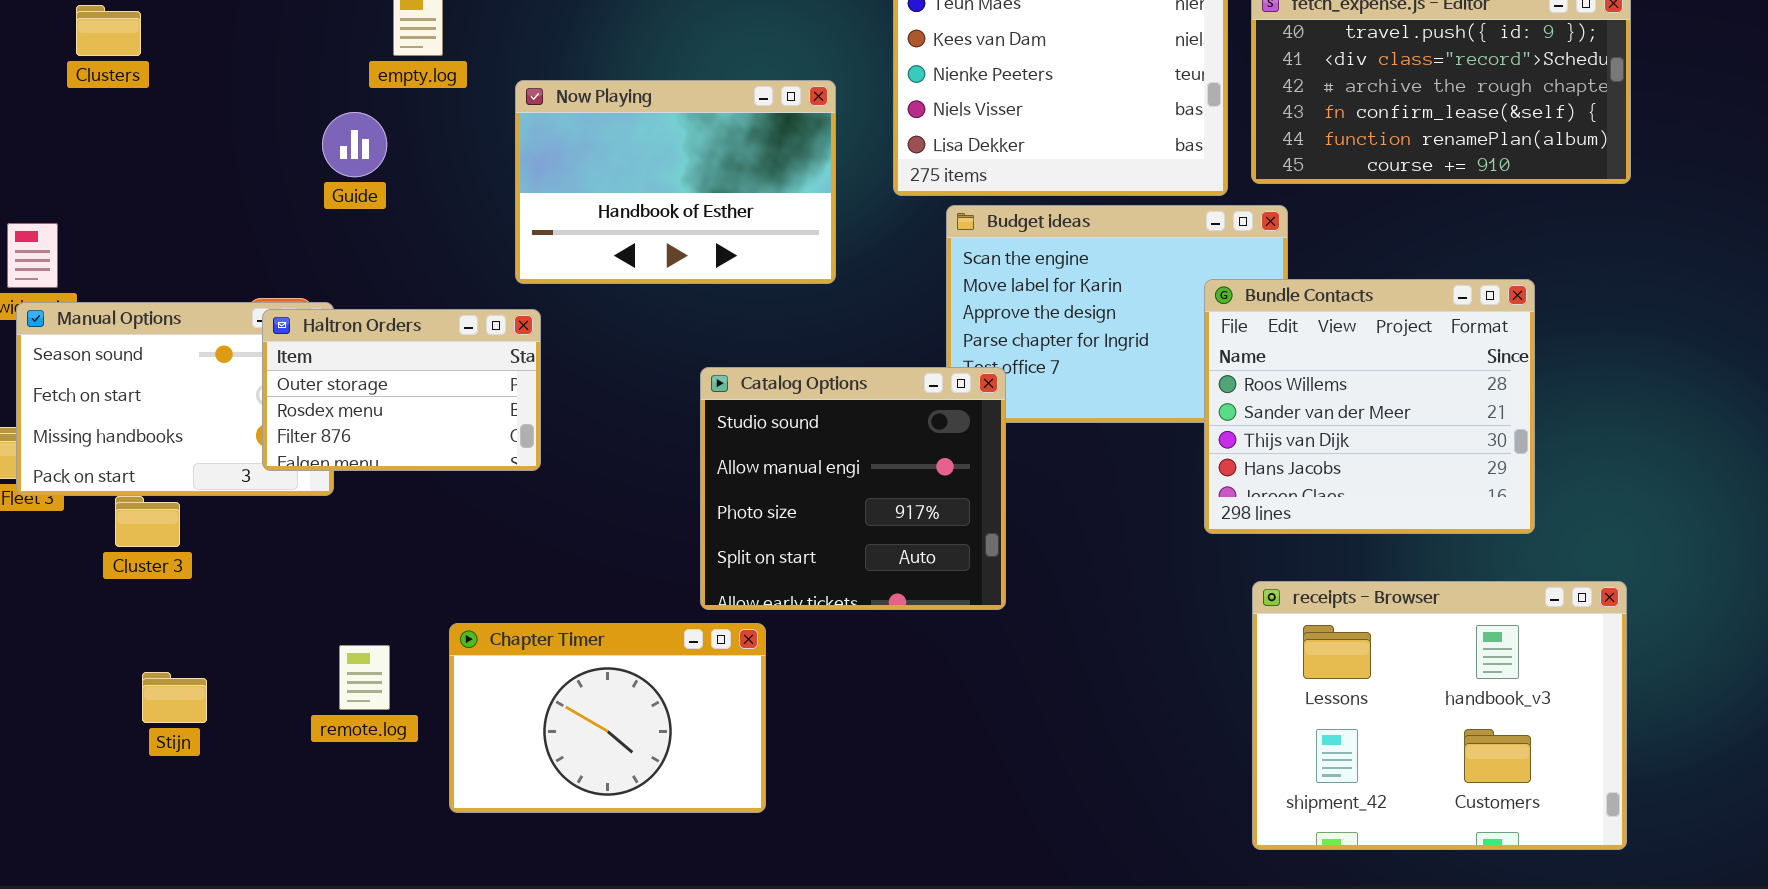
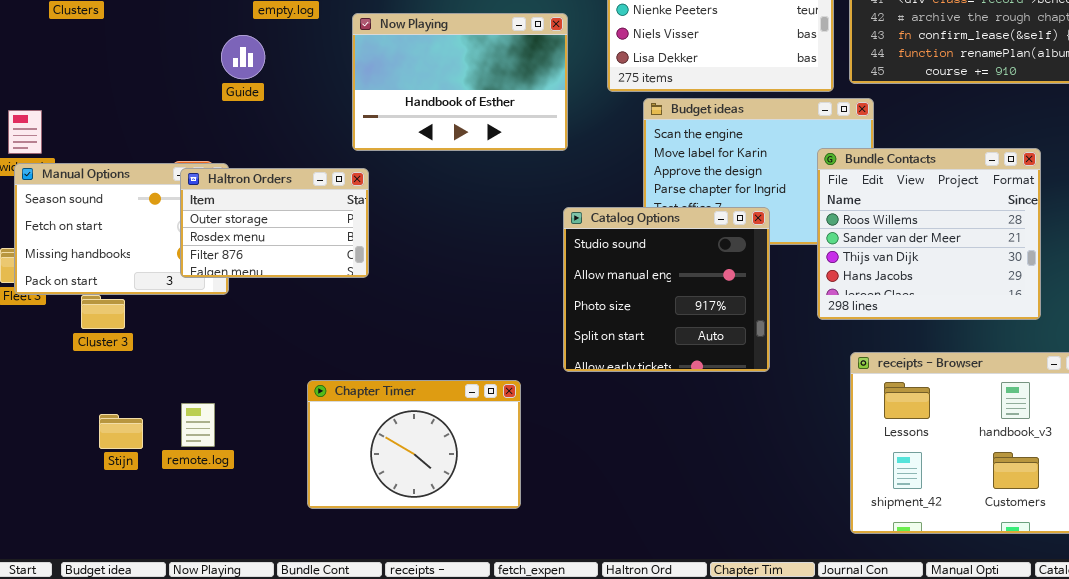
Catalog Options: [700,367,1006,610] -> [563,207,770,372], moved
remote.log: [339,645,390,710] -> [181,403,215,447], moved

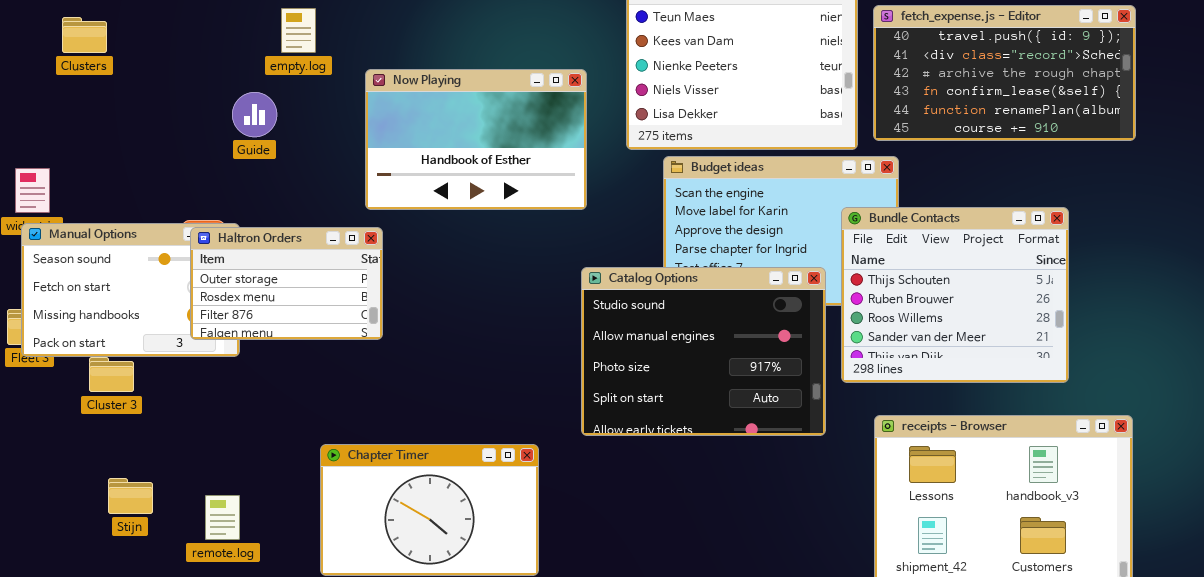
Bundle Contacts: [817,148,1041,320] -> [841,207,1069,383], scrolled up 2 rows
Catalog Options: [563,207,770,372] -> [581,267,826,436], resized
remote.log: [181,403,215,447] -> [205,495,240,540], moved

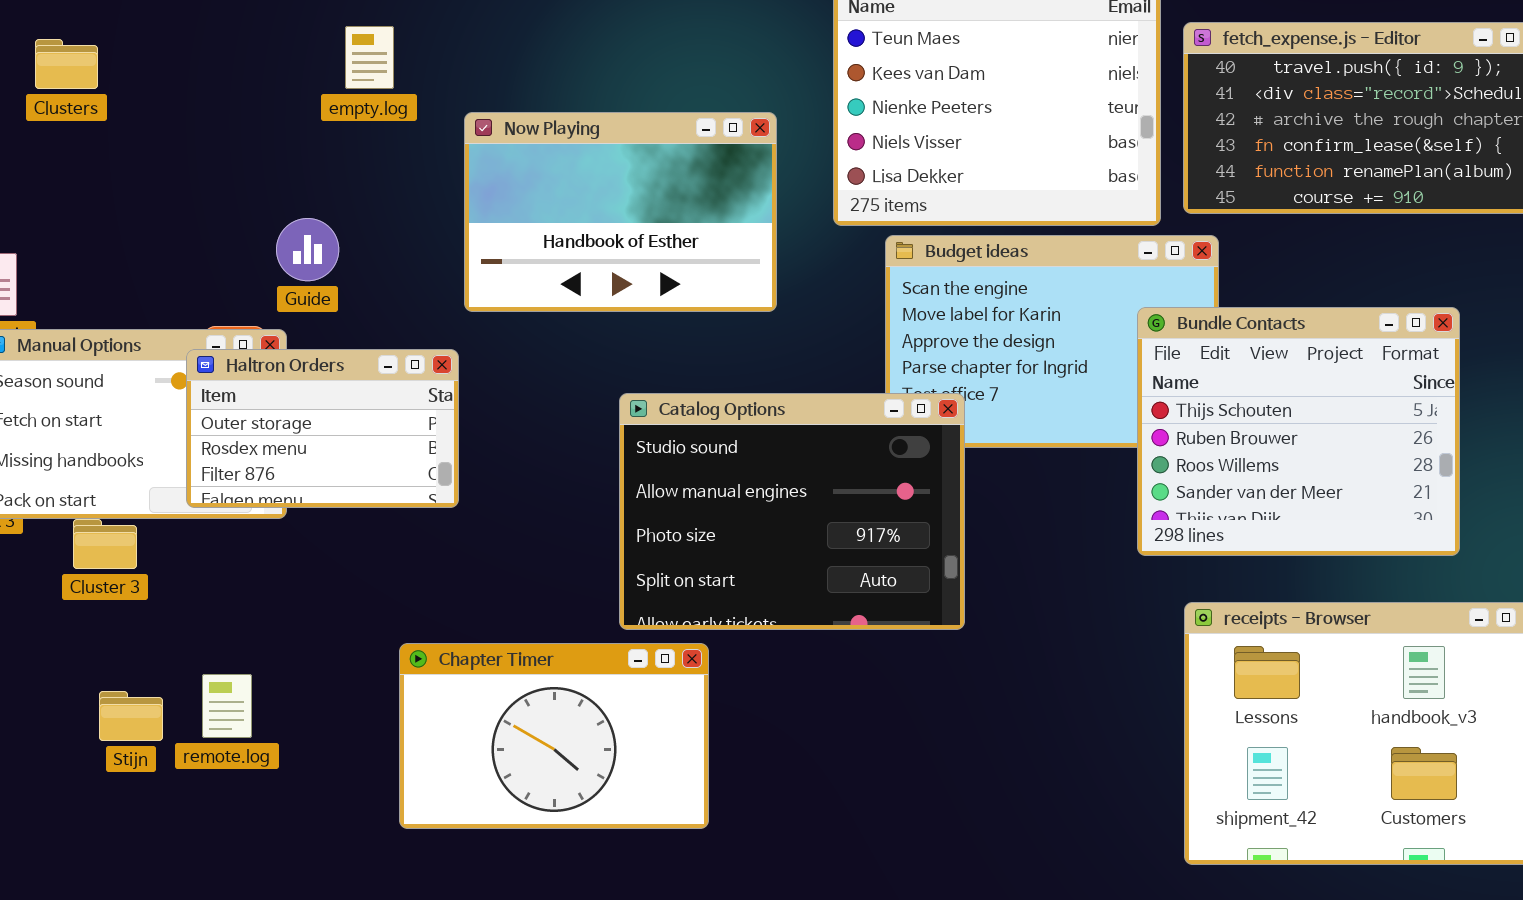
Guide: [232,92,277,137] -> [276,218,339,281], moved
Haltron Orders: [190,227,383,340] -> [186,349,459,508], moved
Catalog Options: [581,267,826,436] -> [619,393,965,630], moved
remote.log: [205,495,240,540] -> [202,674,252,738], moved

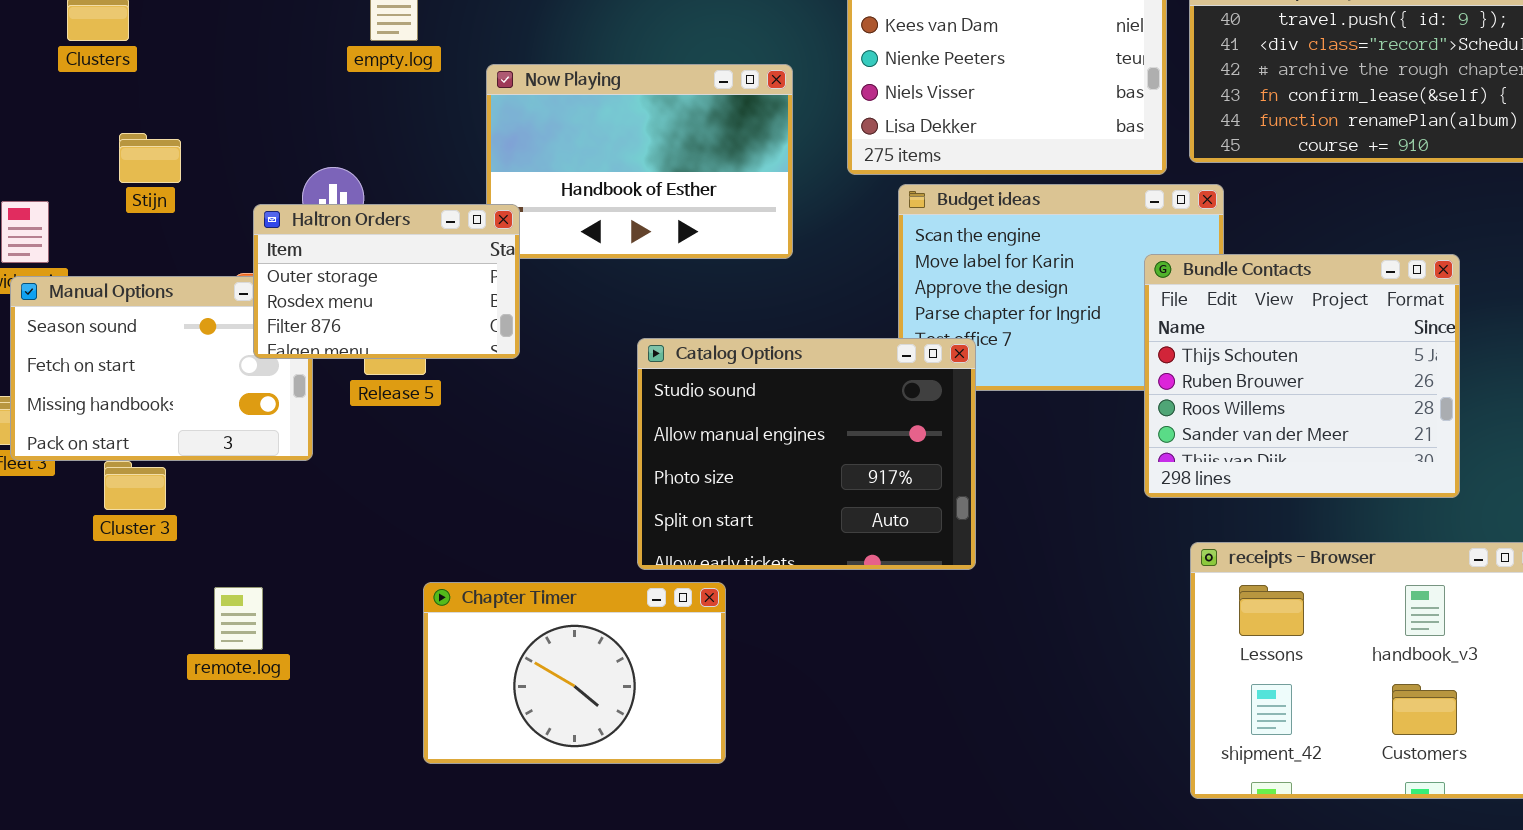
Haltron Orders: [186,349,459,508] -> [253,204,520,359], moved
remote.log: [202,674,252,738] -> [214,587,263,650], moved
Stijn: [99,691,163,741] -> [119,133,181,183], moved

